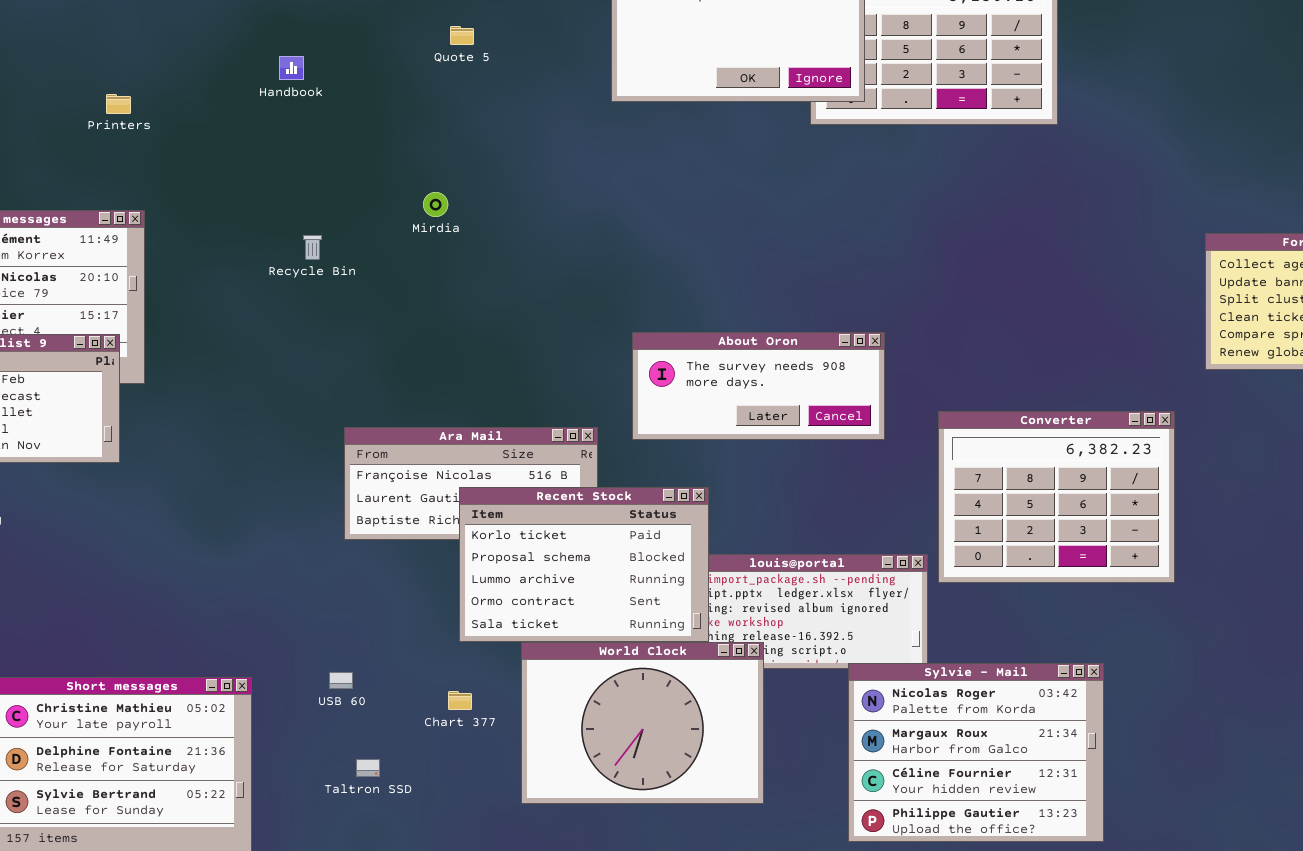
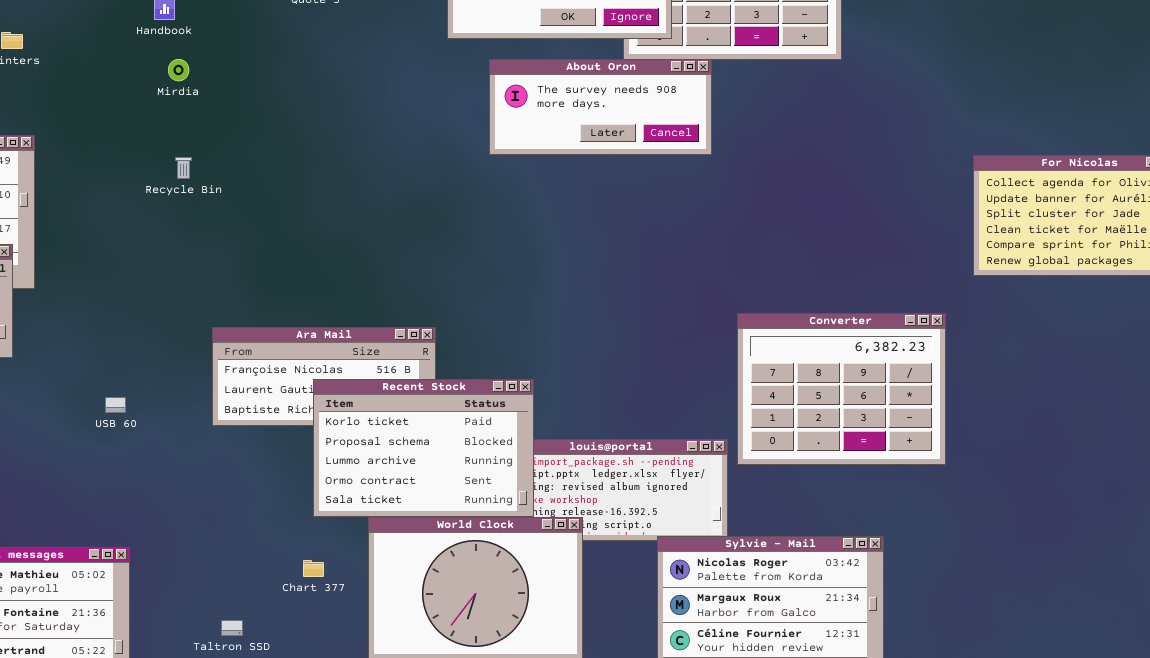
Mirdia: [423,192,448,217] -> [168,59,189,81], moved
About Oron: [632,332,885,440] -> [489,59,712,155], moved
USB 60: [329,672,353,689] -> [105,397,126,413], moved

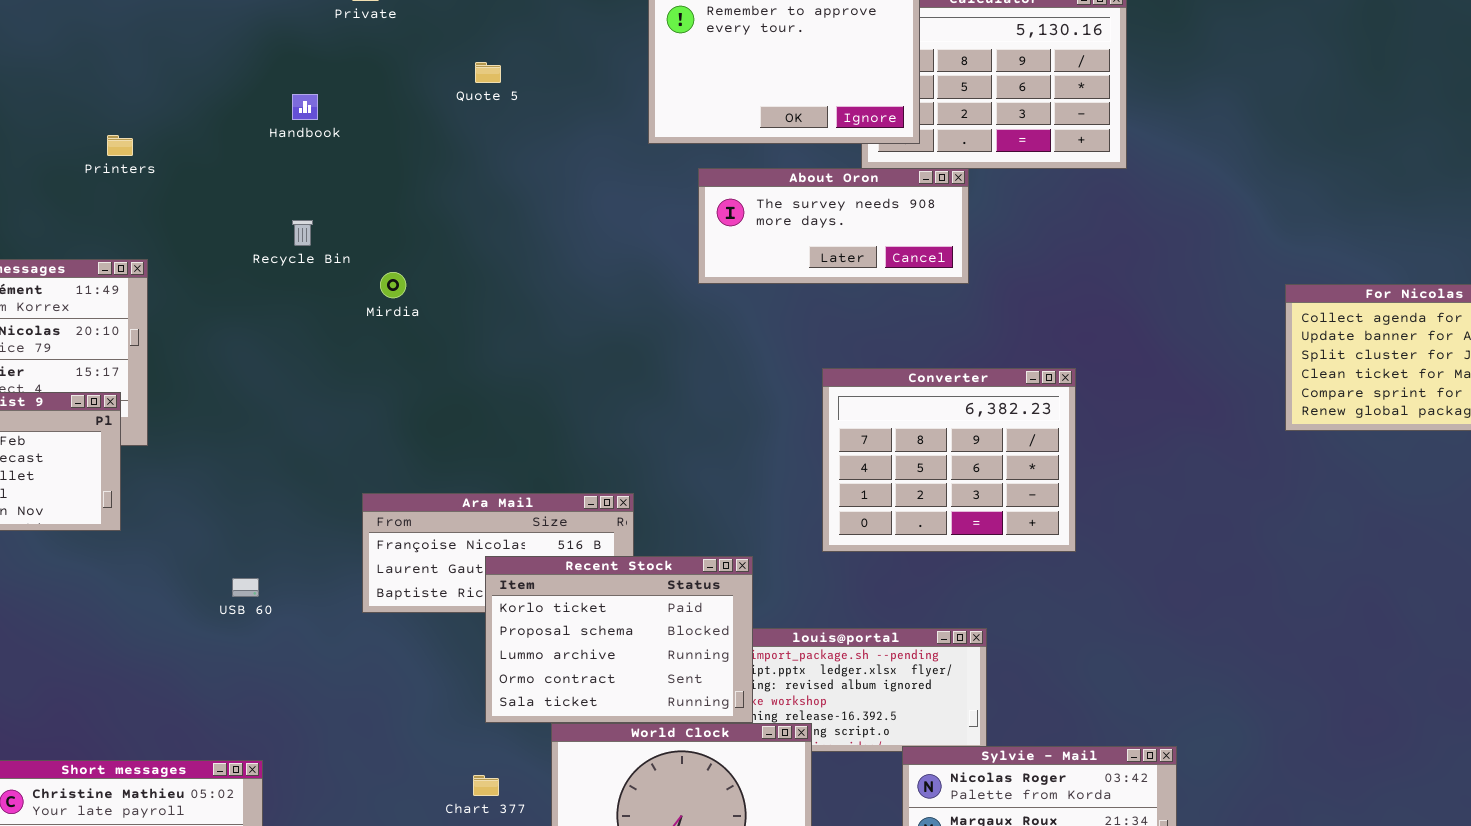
Mirdia: [168,59,189,81] -> [380,272,406,298], moved
Recycle Bin: [175,157,192,179] -> [292,220,313,246], moved
Converter: [737,313,946,465] -> [822,368,1076,552], moved

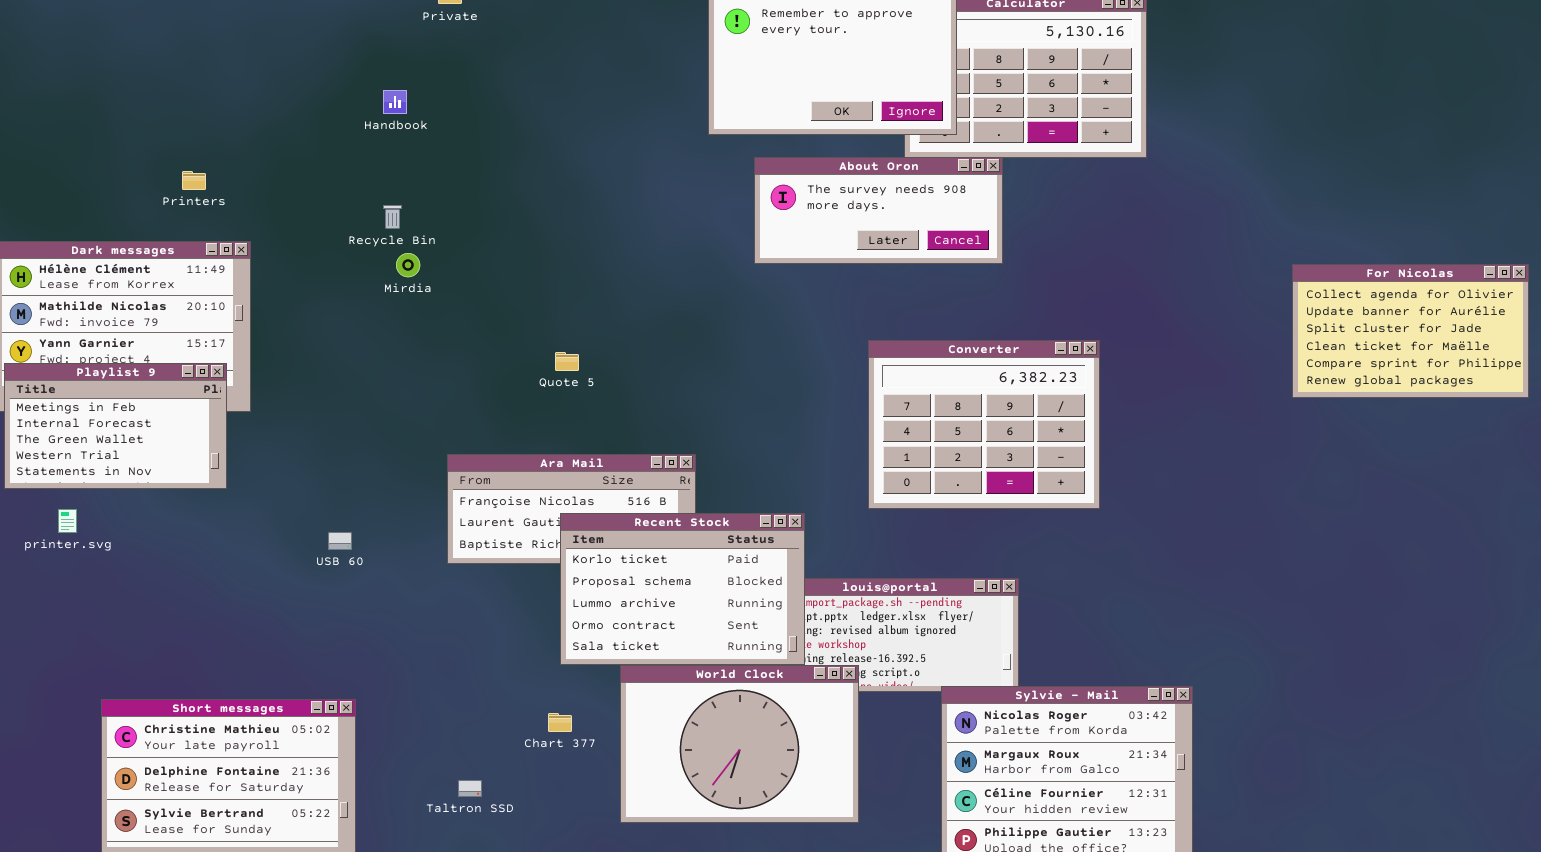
Quote 5: [475,62,501,83] -> [555,352,579,371], moved
Printers: [107,135,133,156] -> [182,171,206,190], moved
Mirdia: [380,272,406,298] -> [396,253,420,277], moved

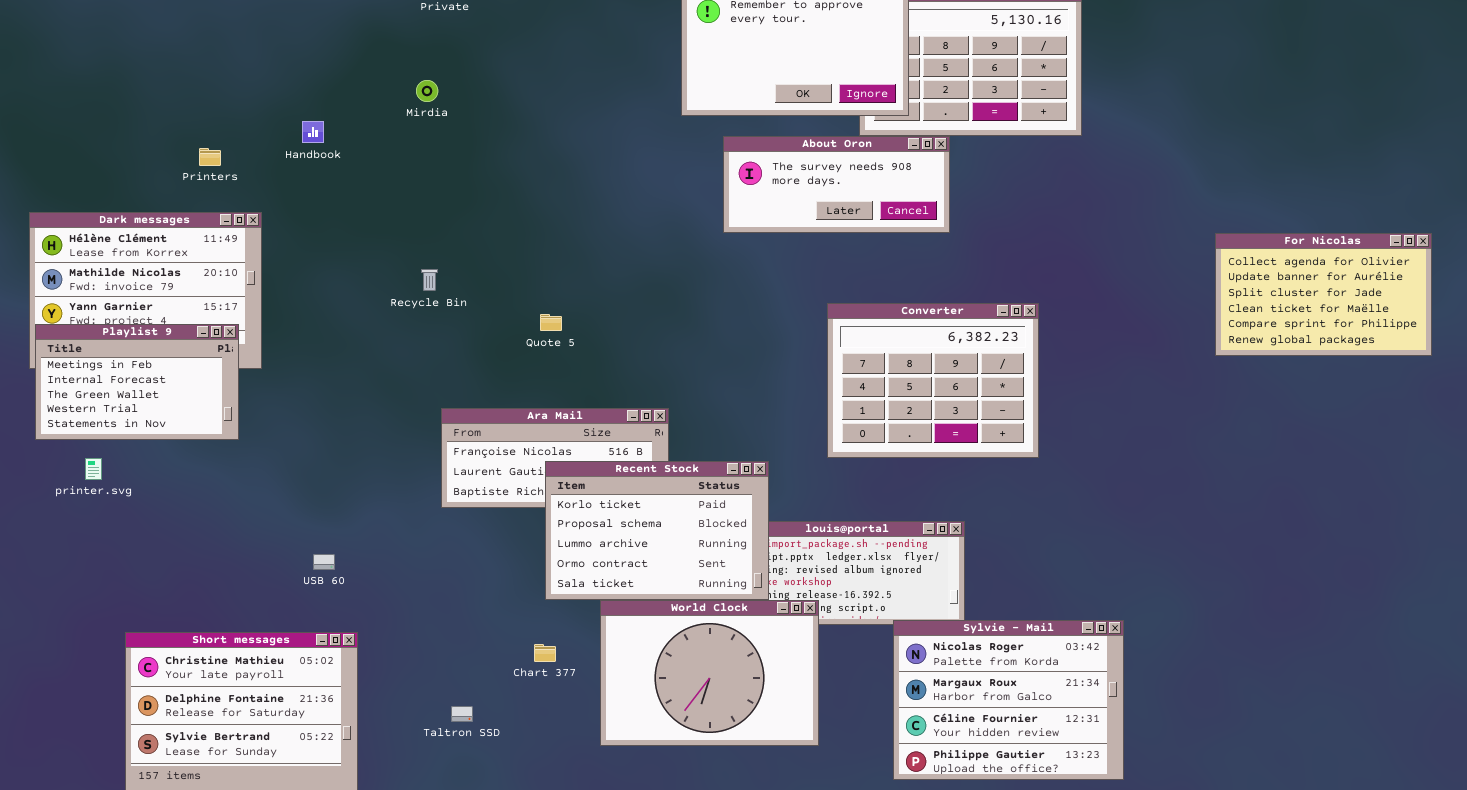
Handbook: [383,90,407,114] -> [302,121,324,143], moved
Recycle Bin: [383,205,402,229] -> [421,269,438,291], moved
Mirdia: [396,253,420,277] -> [416,80,438,102], moved
USB 60: [328,532,352,550] -> [313,554,335,570], moved

